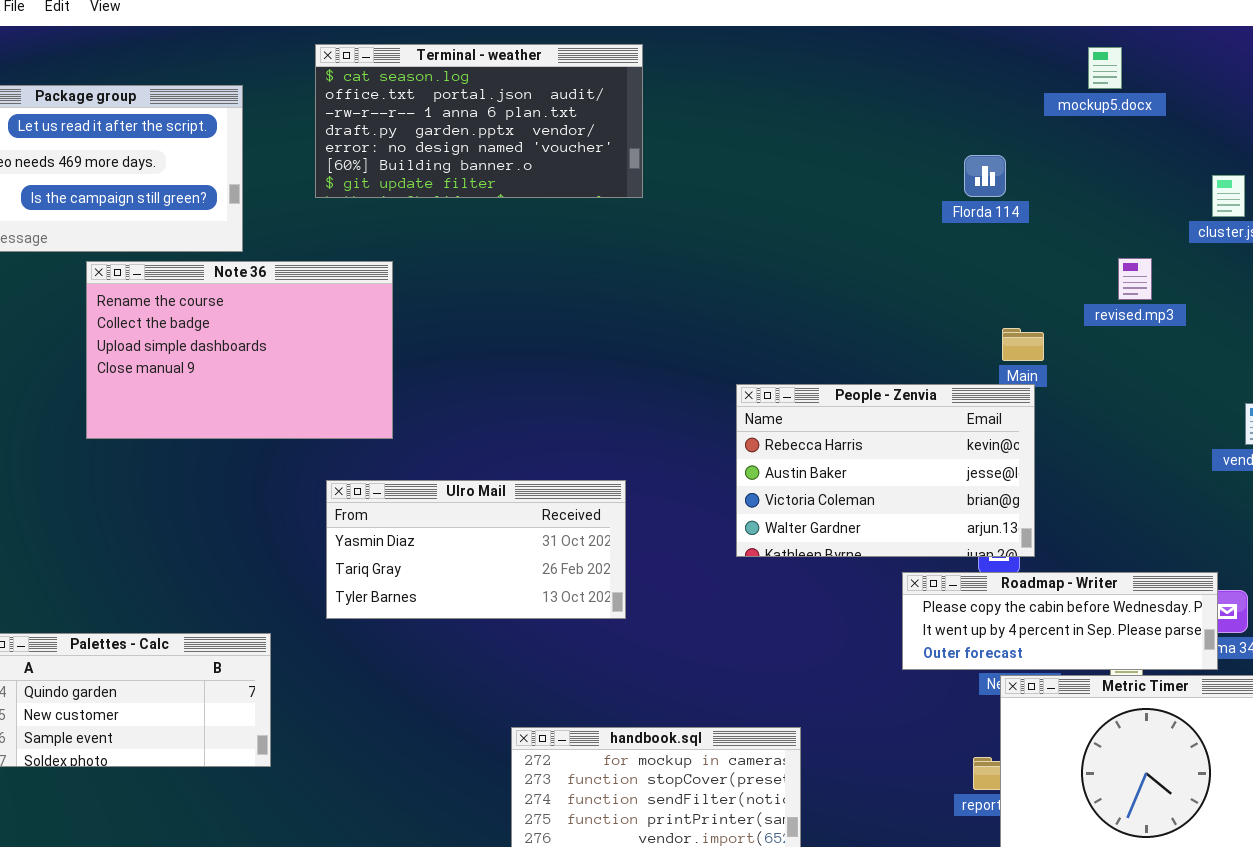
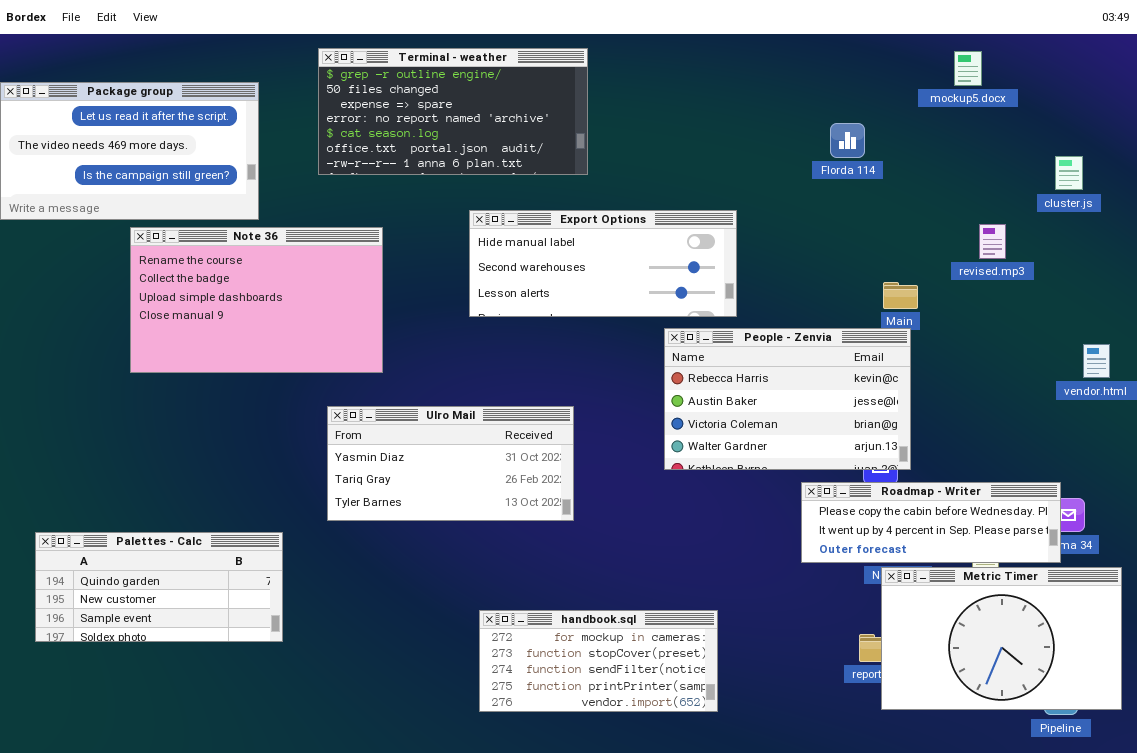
Terminal - weather: [315,44,643,198] -> [318,48,588,175], scrolled up 4 rows
Florda 114: [964,155,1006,197] -> [830,123,865,158], moved
Export Options: none -> [469,210,737,317], opened

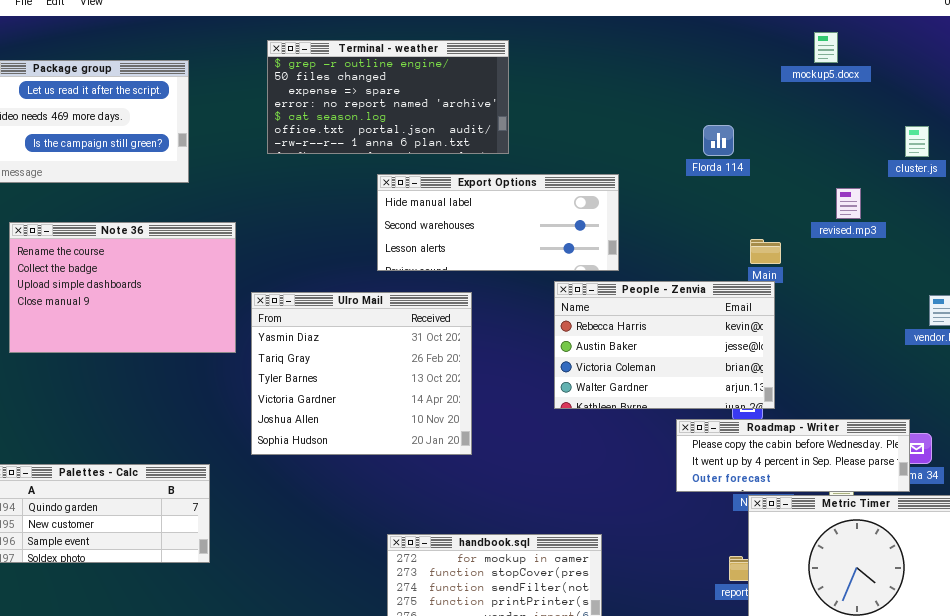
Terminal - weather: [318,48,588,175] -> [267,40,509,154], moved
Florda 114: [830,123,865,158] -> [703,125,734,156], moved
Note 36: [130,227,383,373] -> [9,222,236,353], moved
Ulro Mail: [327,406,574,521] -> [251,292,472,455], resized

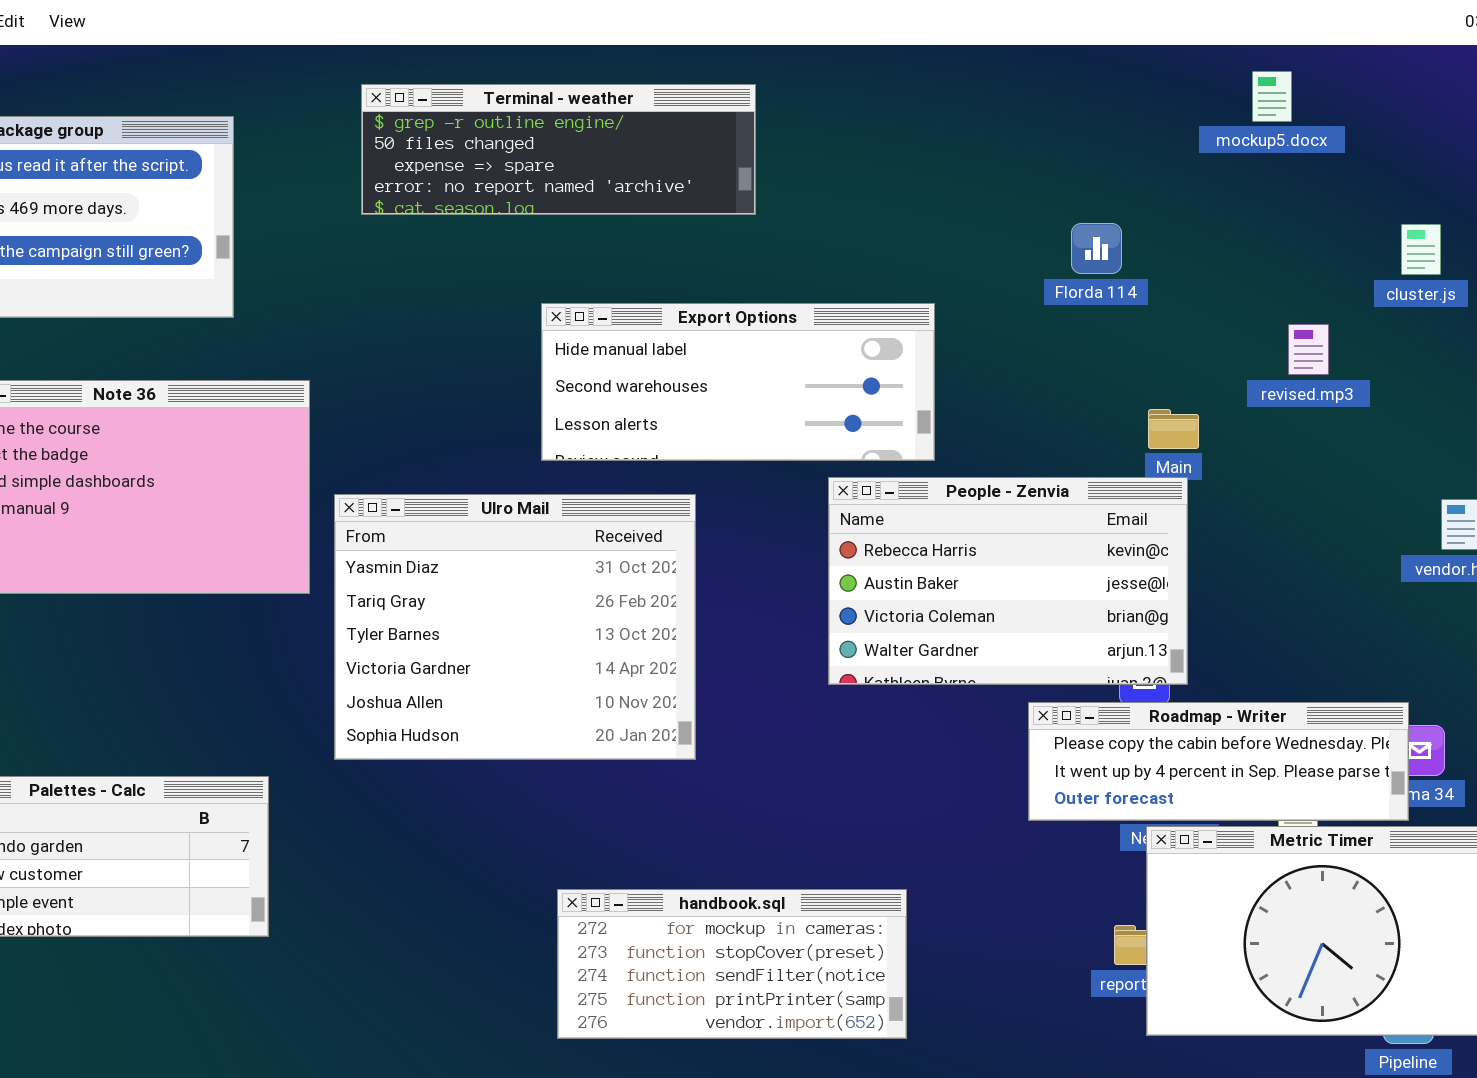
Terminal - weather: [267,40,509,154] -> [361,84,756,215], resized

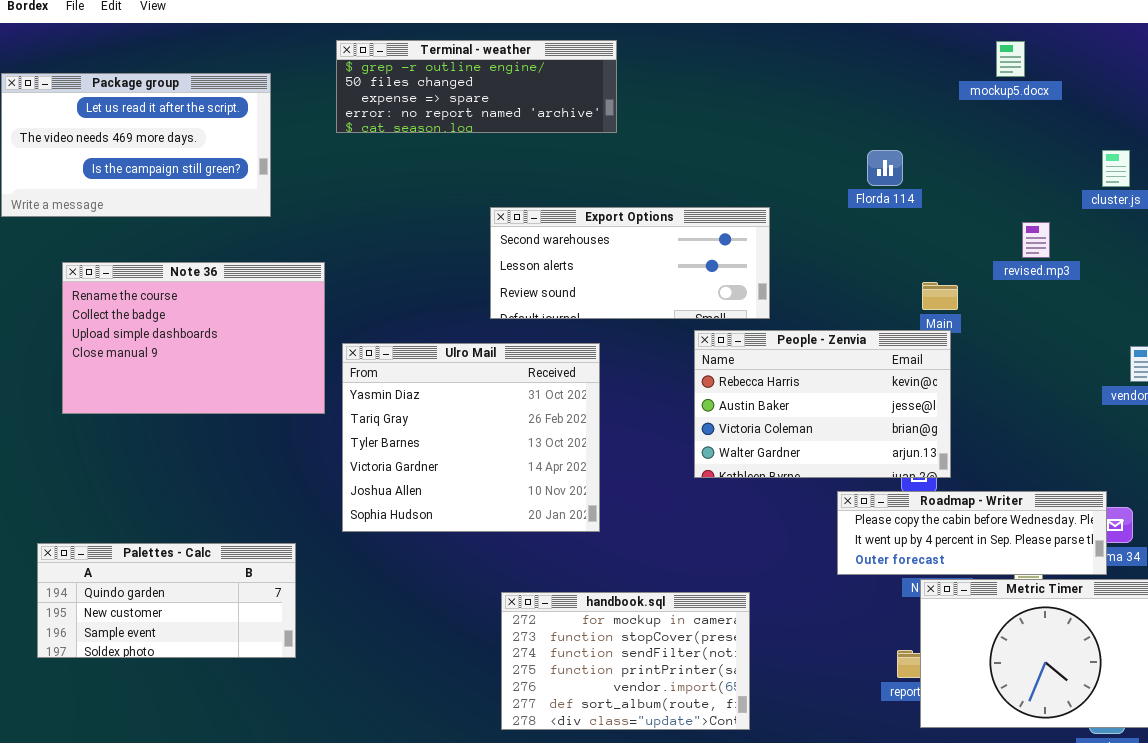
Terminal - weather: [361,84,756,215] -> [336,40,617,133], moved
Export Options: [541,303,935,461] -> [490,207,770,319], scrolled down 1 row
handbook.sql: [557,889,907,1039] -> [501,592,750,730], resized

